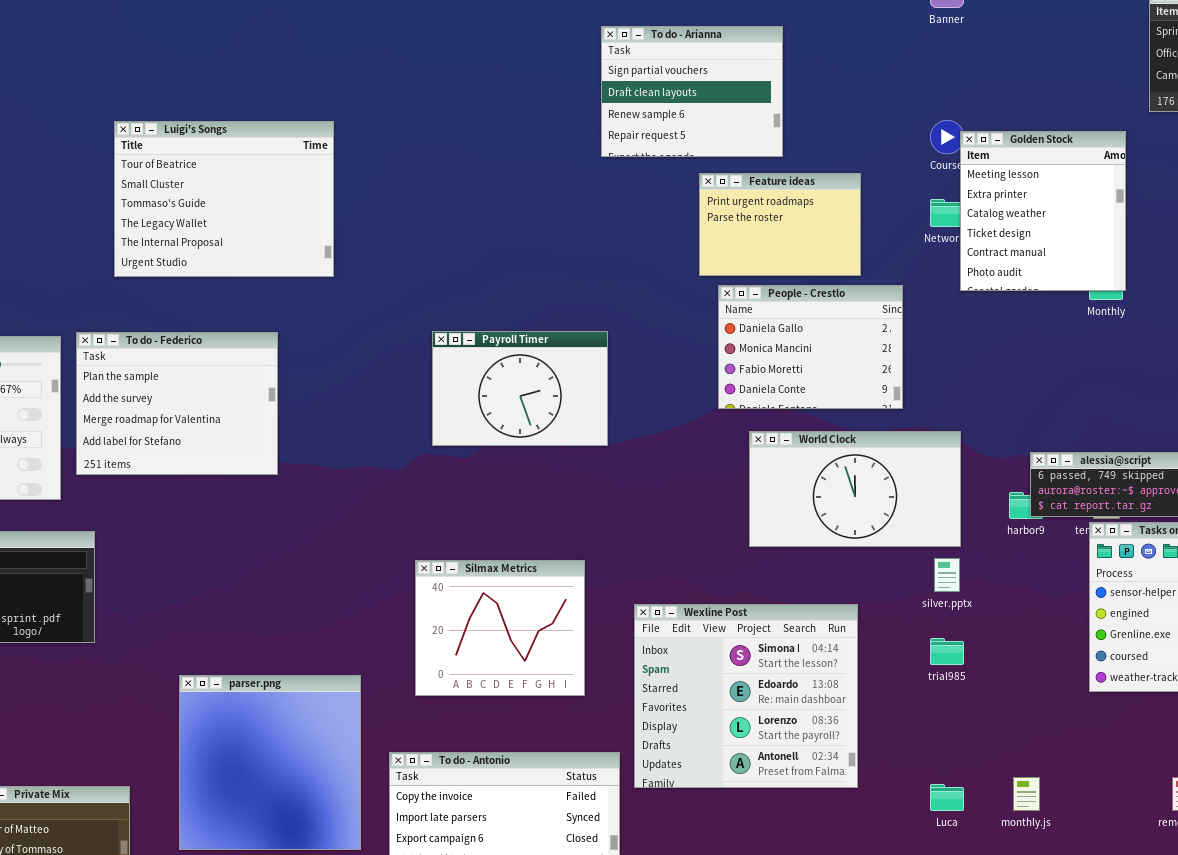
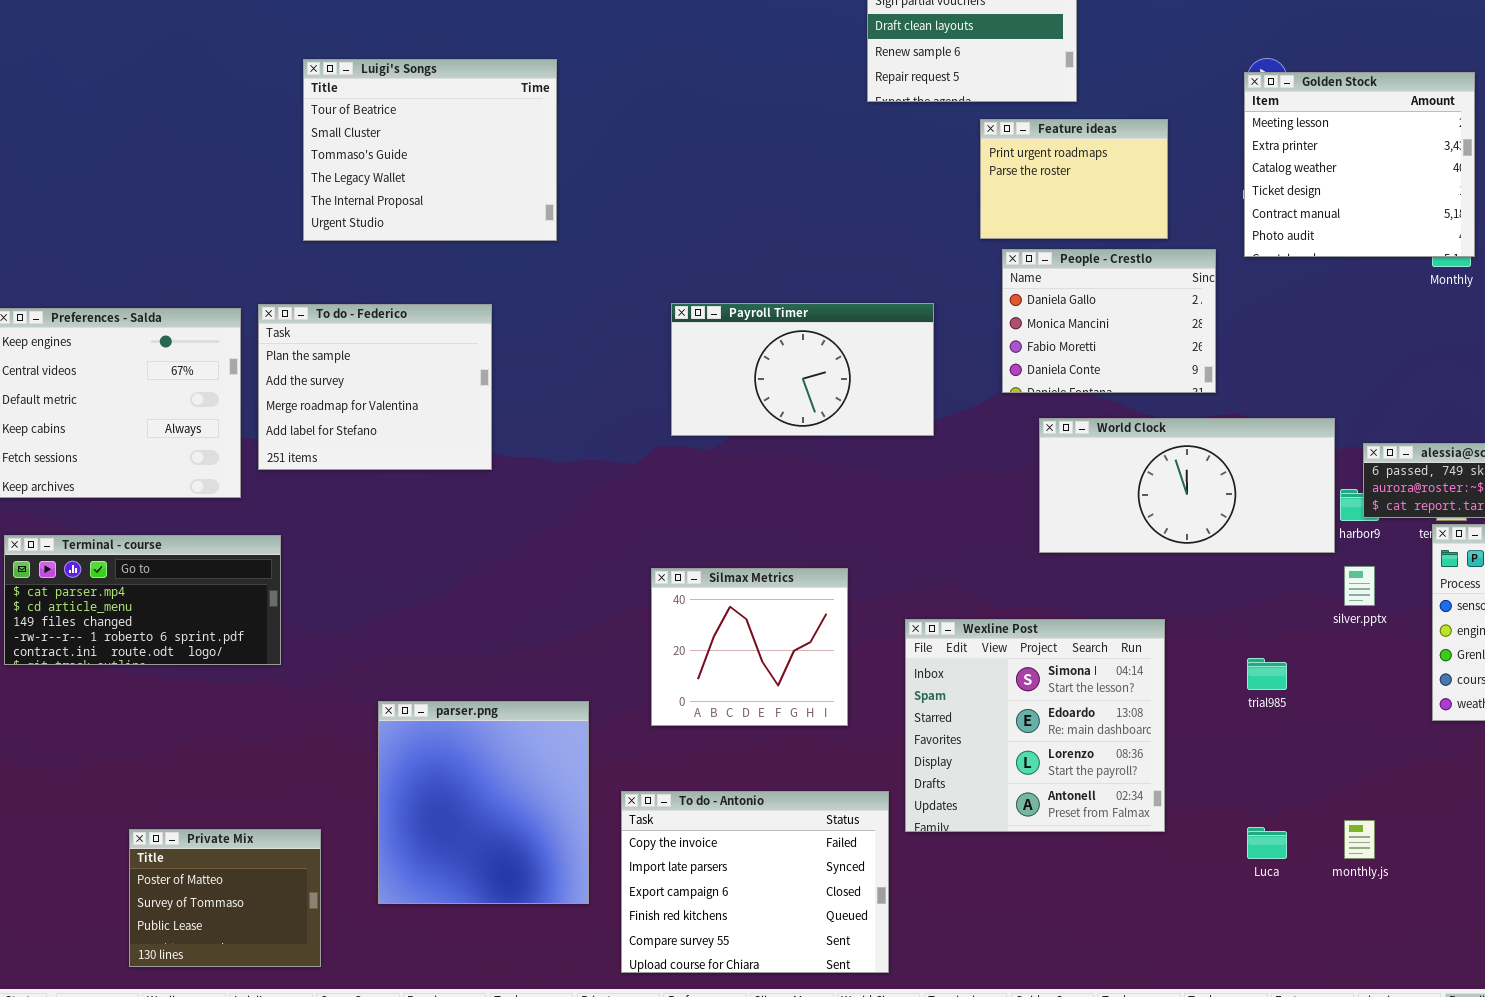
Golden Stock: [960,131,1126,291] -> [1244,72,1475,257], resized
Payroll Timer: [432,331,608,446] -> [671,303,934,436], resized
World Clock: [749,431,961,547] -> [1039,418,1335,553], resized
silver.pptx: [934,558,960,592] -> [1344,566,1375,606], moved

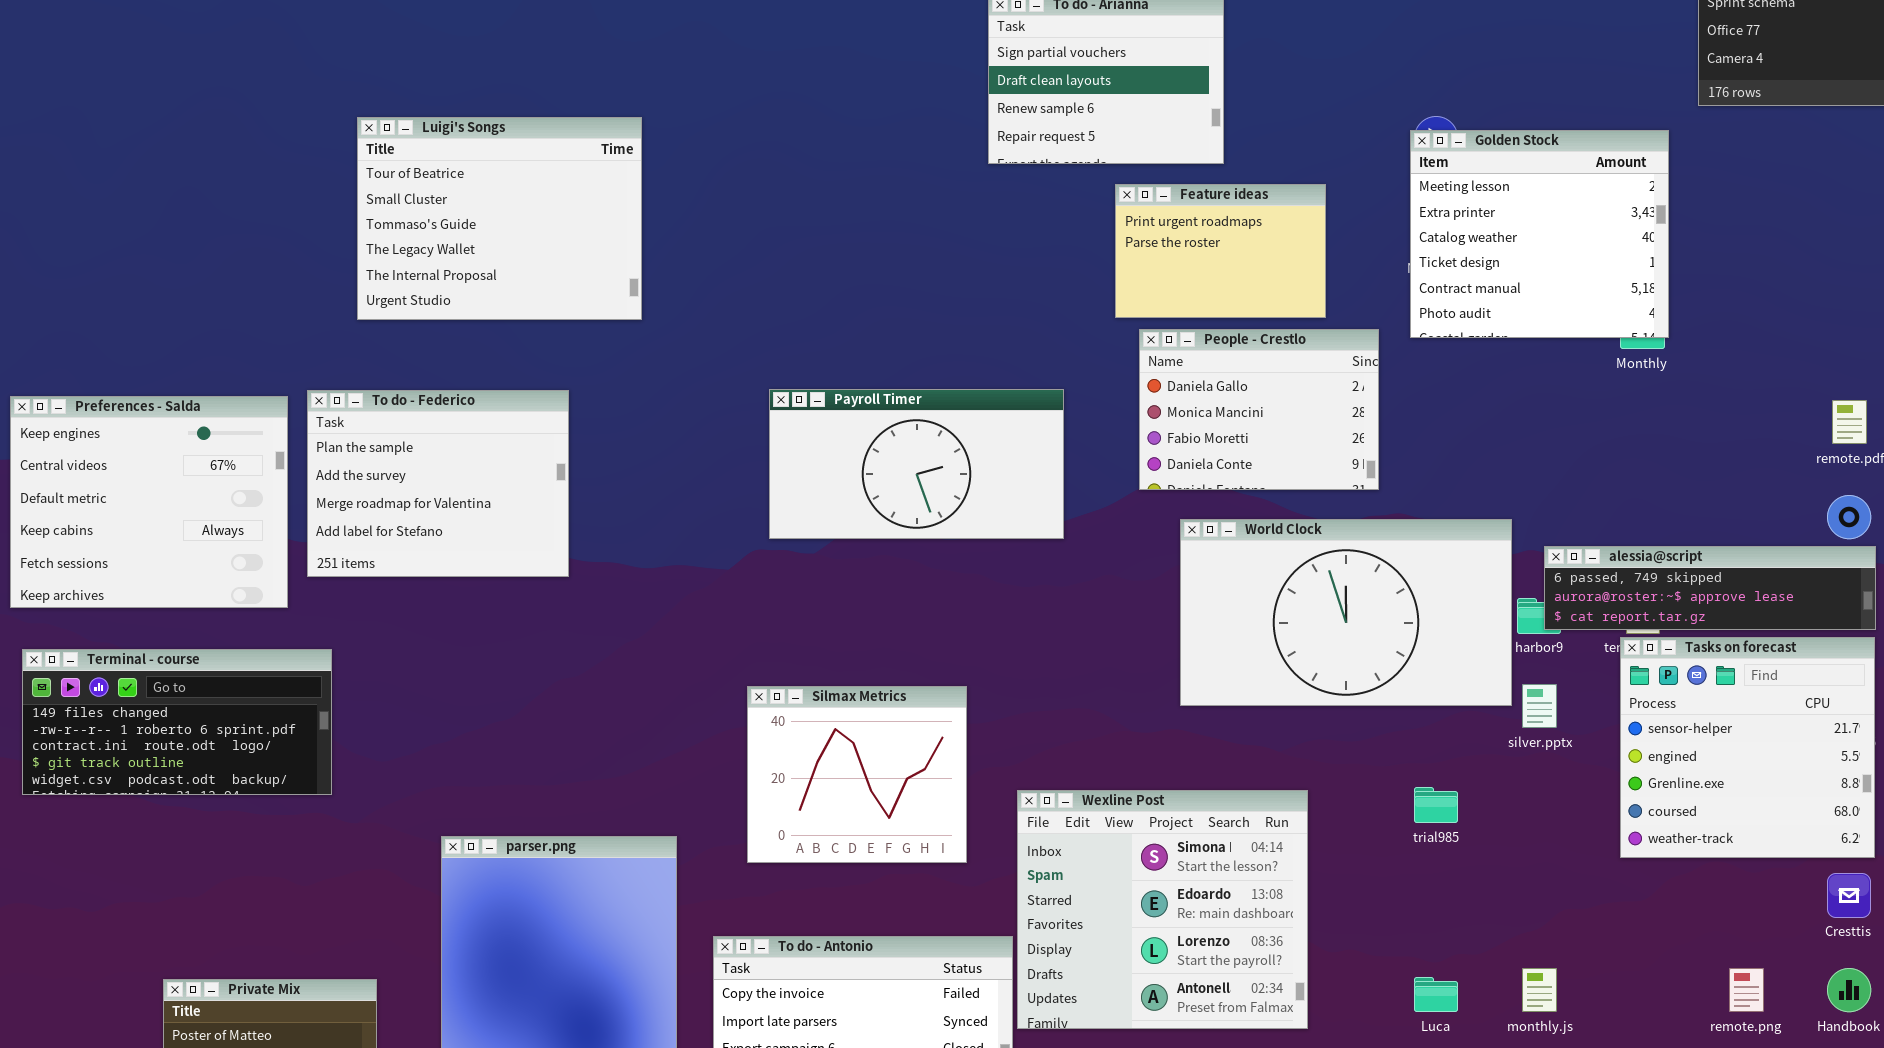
World Clock: [1039,418,1335,553] -> [1180,519,1512,706], resized
Terminal - course: [4,535,281,665] -> [22,649,332,795], scrolled down 2 rows
Wexline Post: [905,619,1165,832] -> [1017,790,1308,1029], moved

